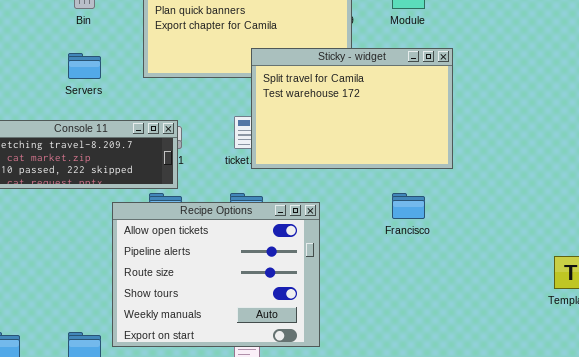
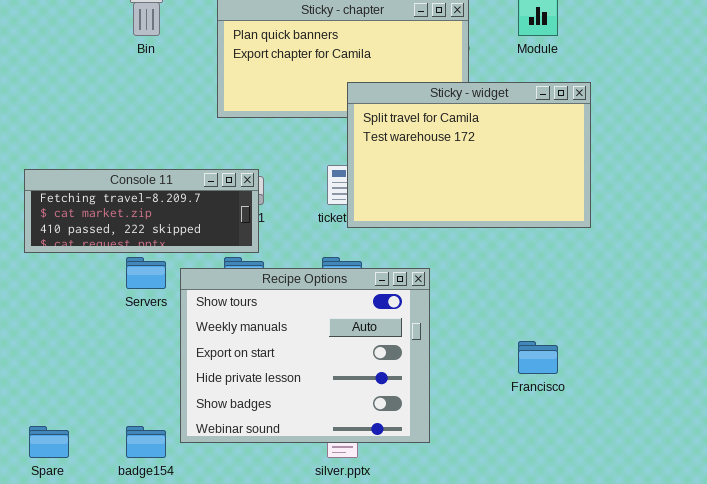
Servers: [68,53,101,79] -> [126,257,166,289], moved
Francisco: [392,193,425,219] -> [518,341,558,374], moved
Recipe Options: [112,202,320,347] -> [180,268,430,443], scrolled down 3 rows

